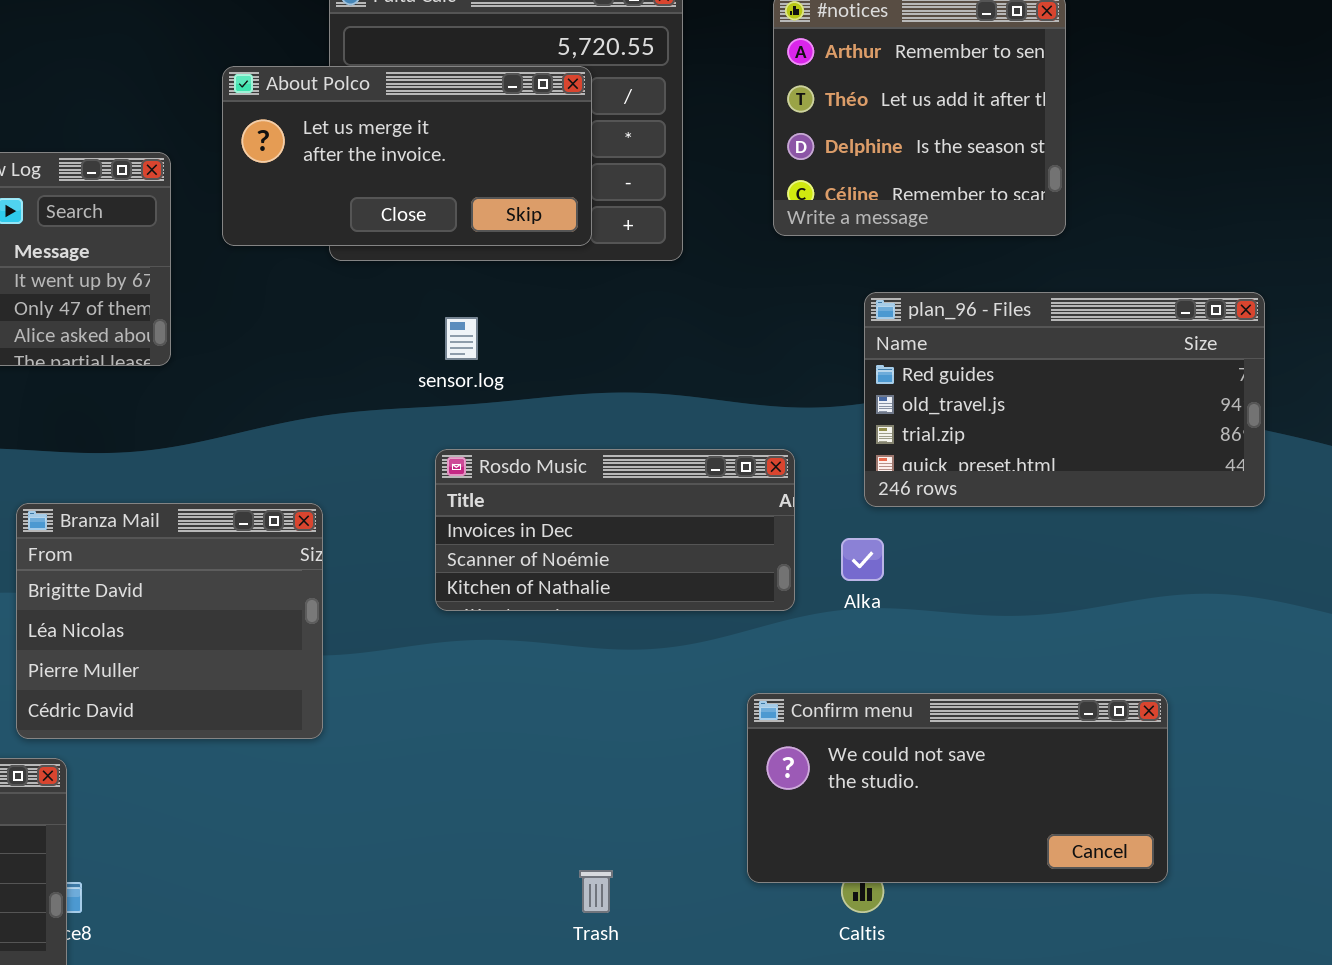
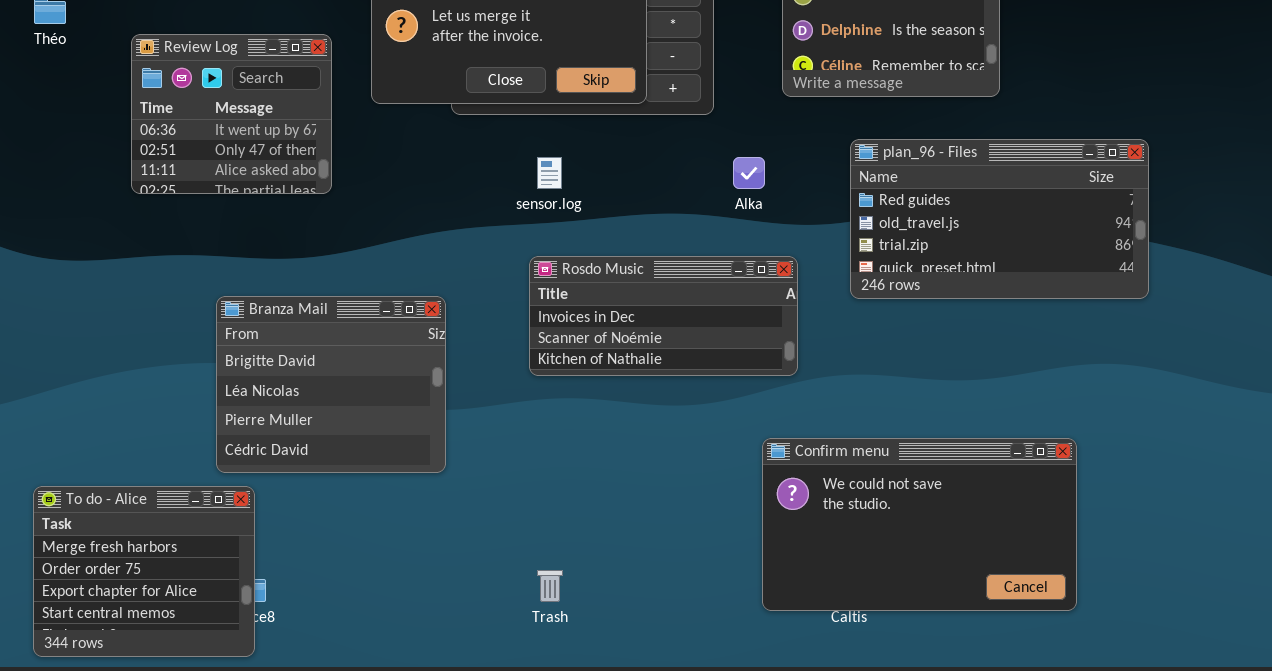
Alka: [841,538,884,581] -> [733,157,765,189], moved
Confirm menu: [747,693,1168,883] -> [762,438,1077,611], resized
Trash: [579,870,613,913] -> [537,570,563,602], moved

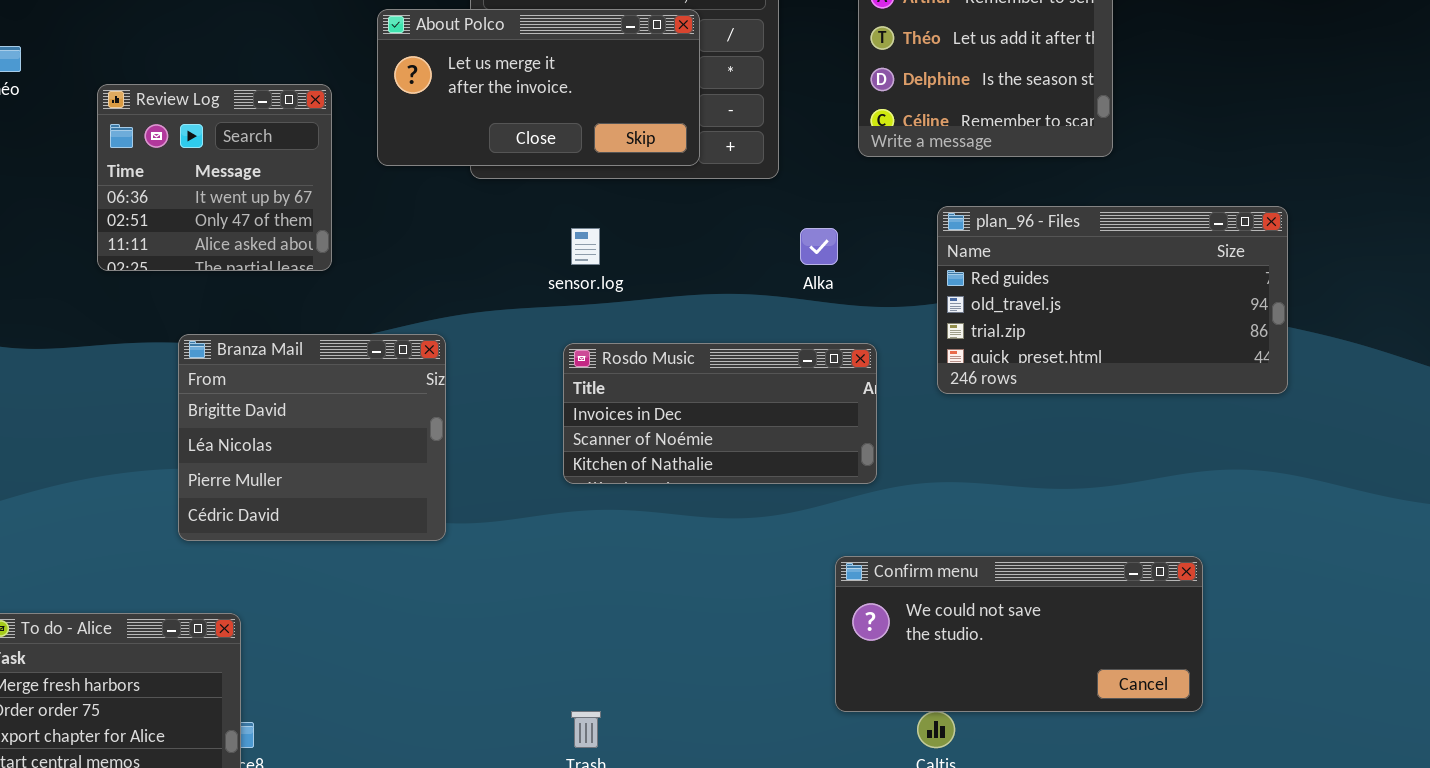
Branza Mail: [216,296,446,473] -> [178,334,446,541], moved
Confirm menu: [762,438,1077,611] -> [835,556,1203,712], resized

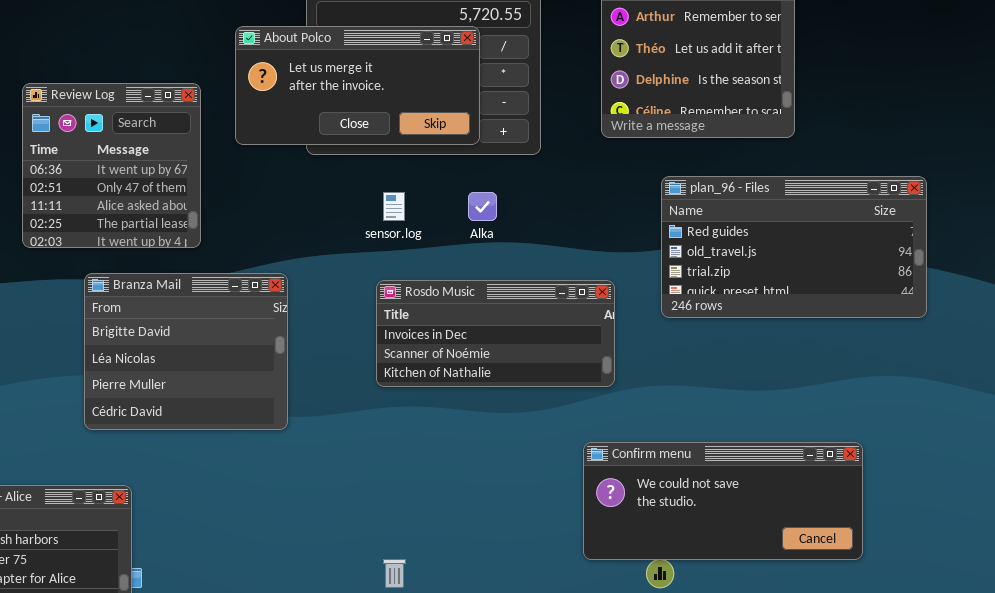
Review Log: [97,84,332,271] -> [22,83,201,248], resized
Alka: [800,228,838,265] -> [468,192,497,221], moved

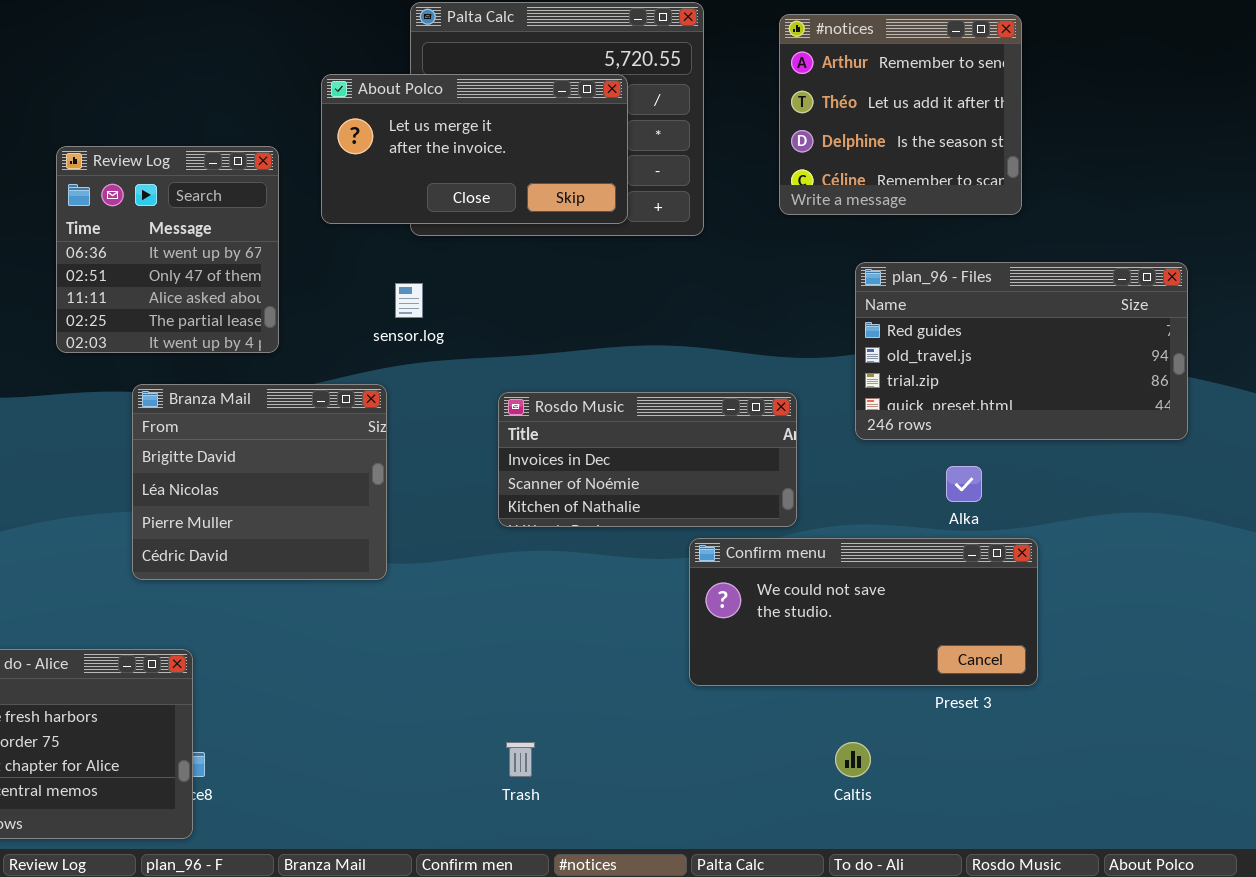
sensor.log: [383,192,405,221] -> [395,283,423,318], moved
Alka: [468,192,497,221] -> [946,466,982,502], moved
Confirm menu: [583,442,863,560] -> [689,538,1038,686], moved

